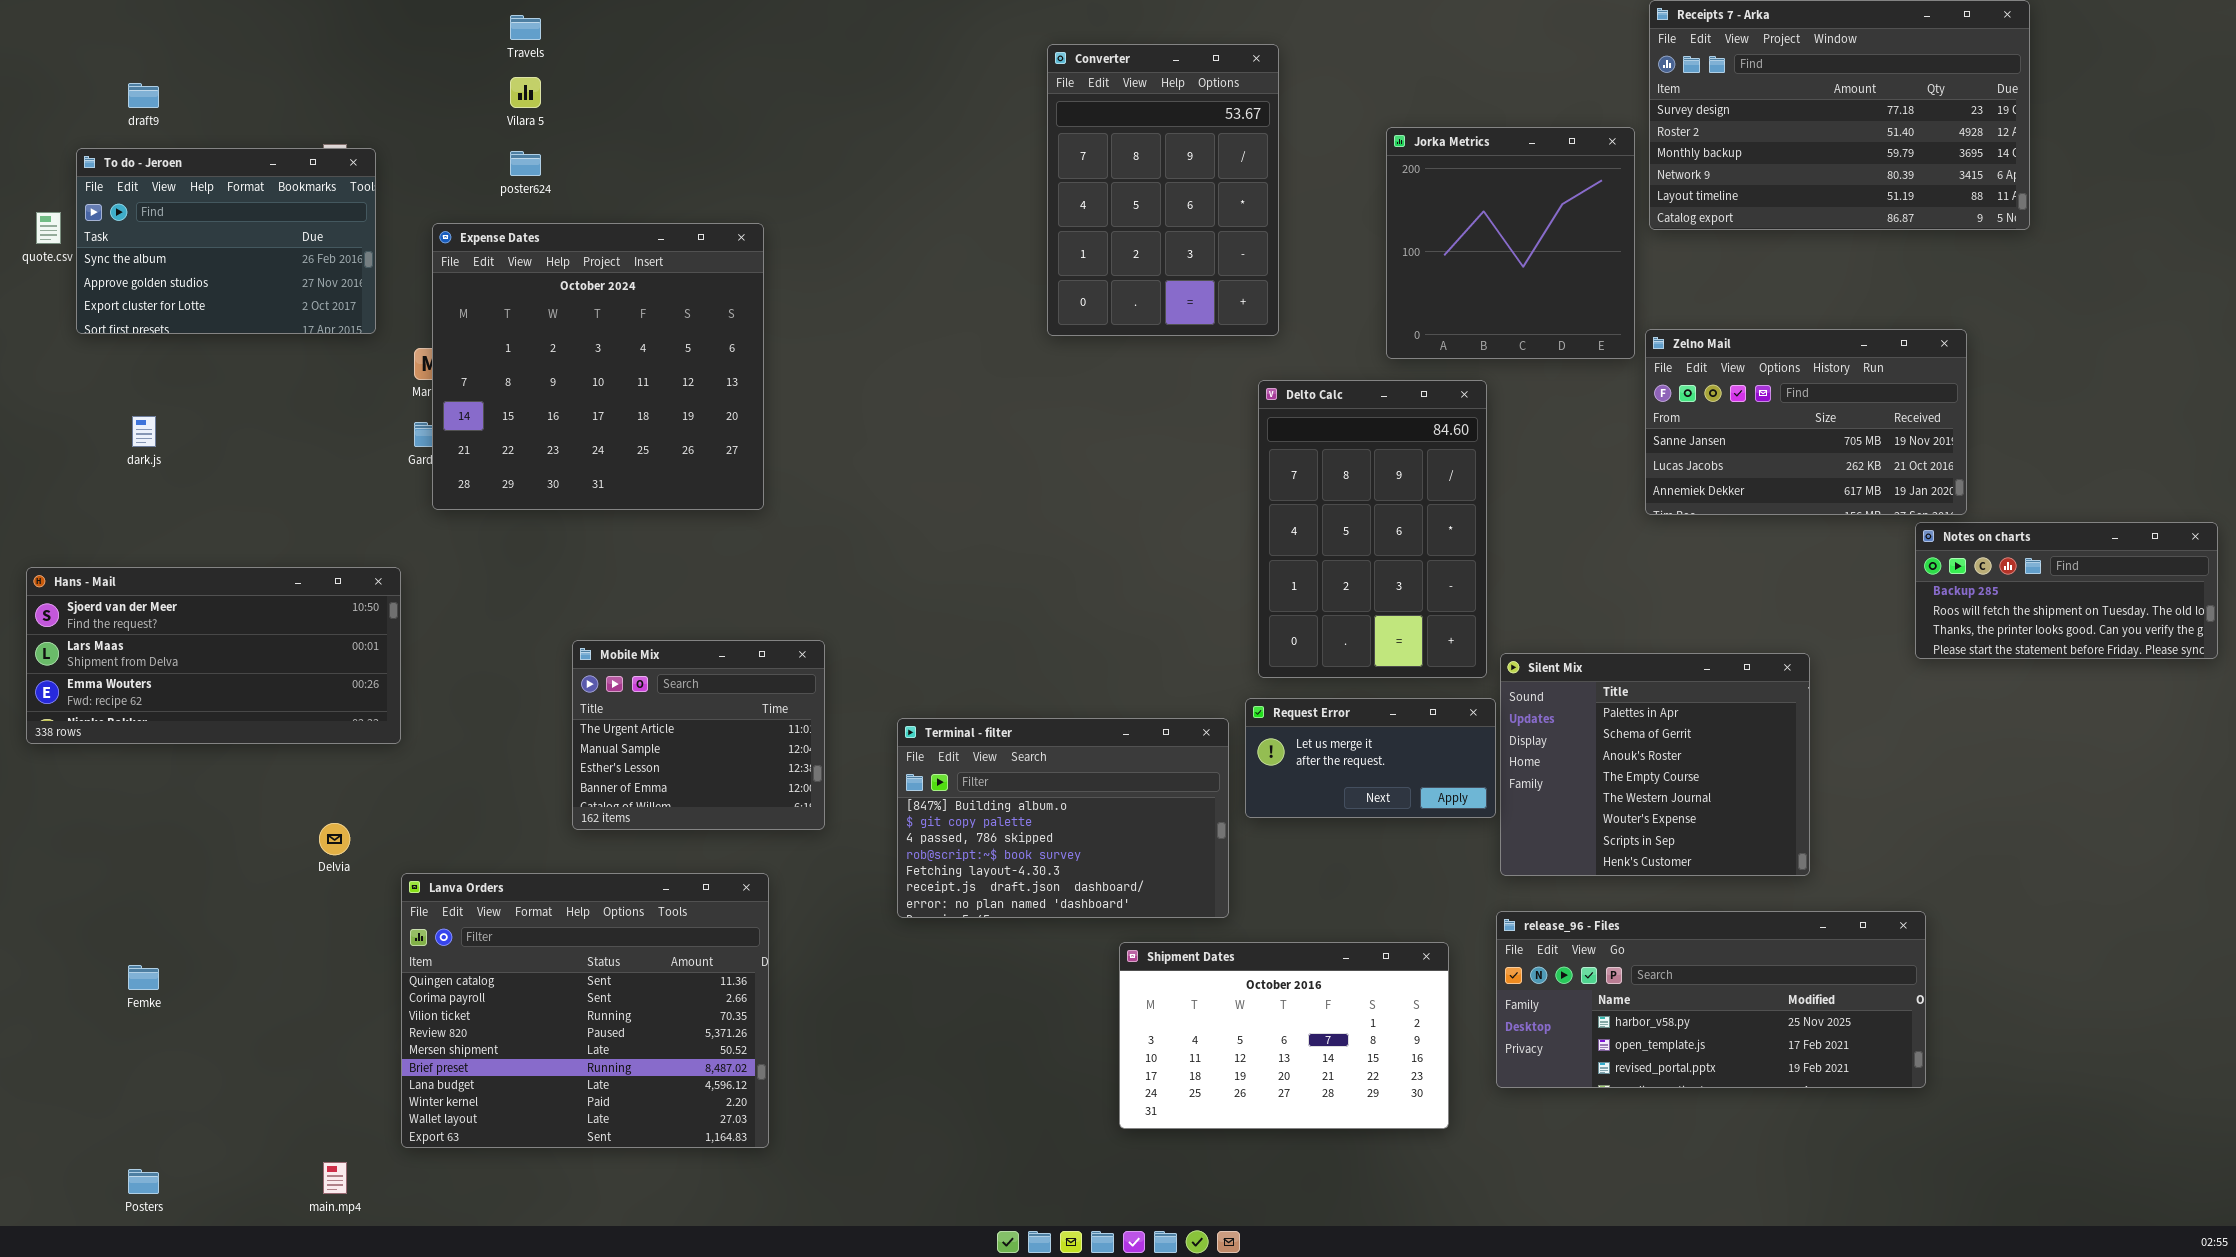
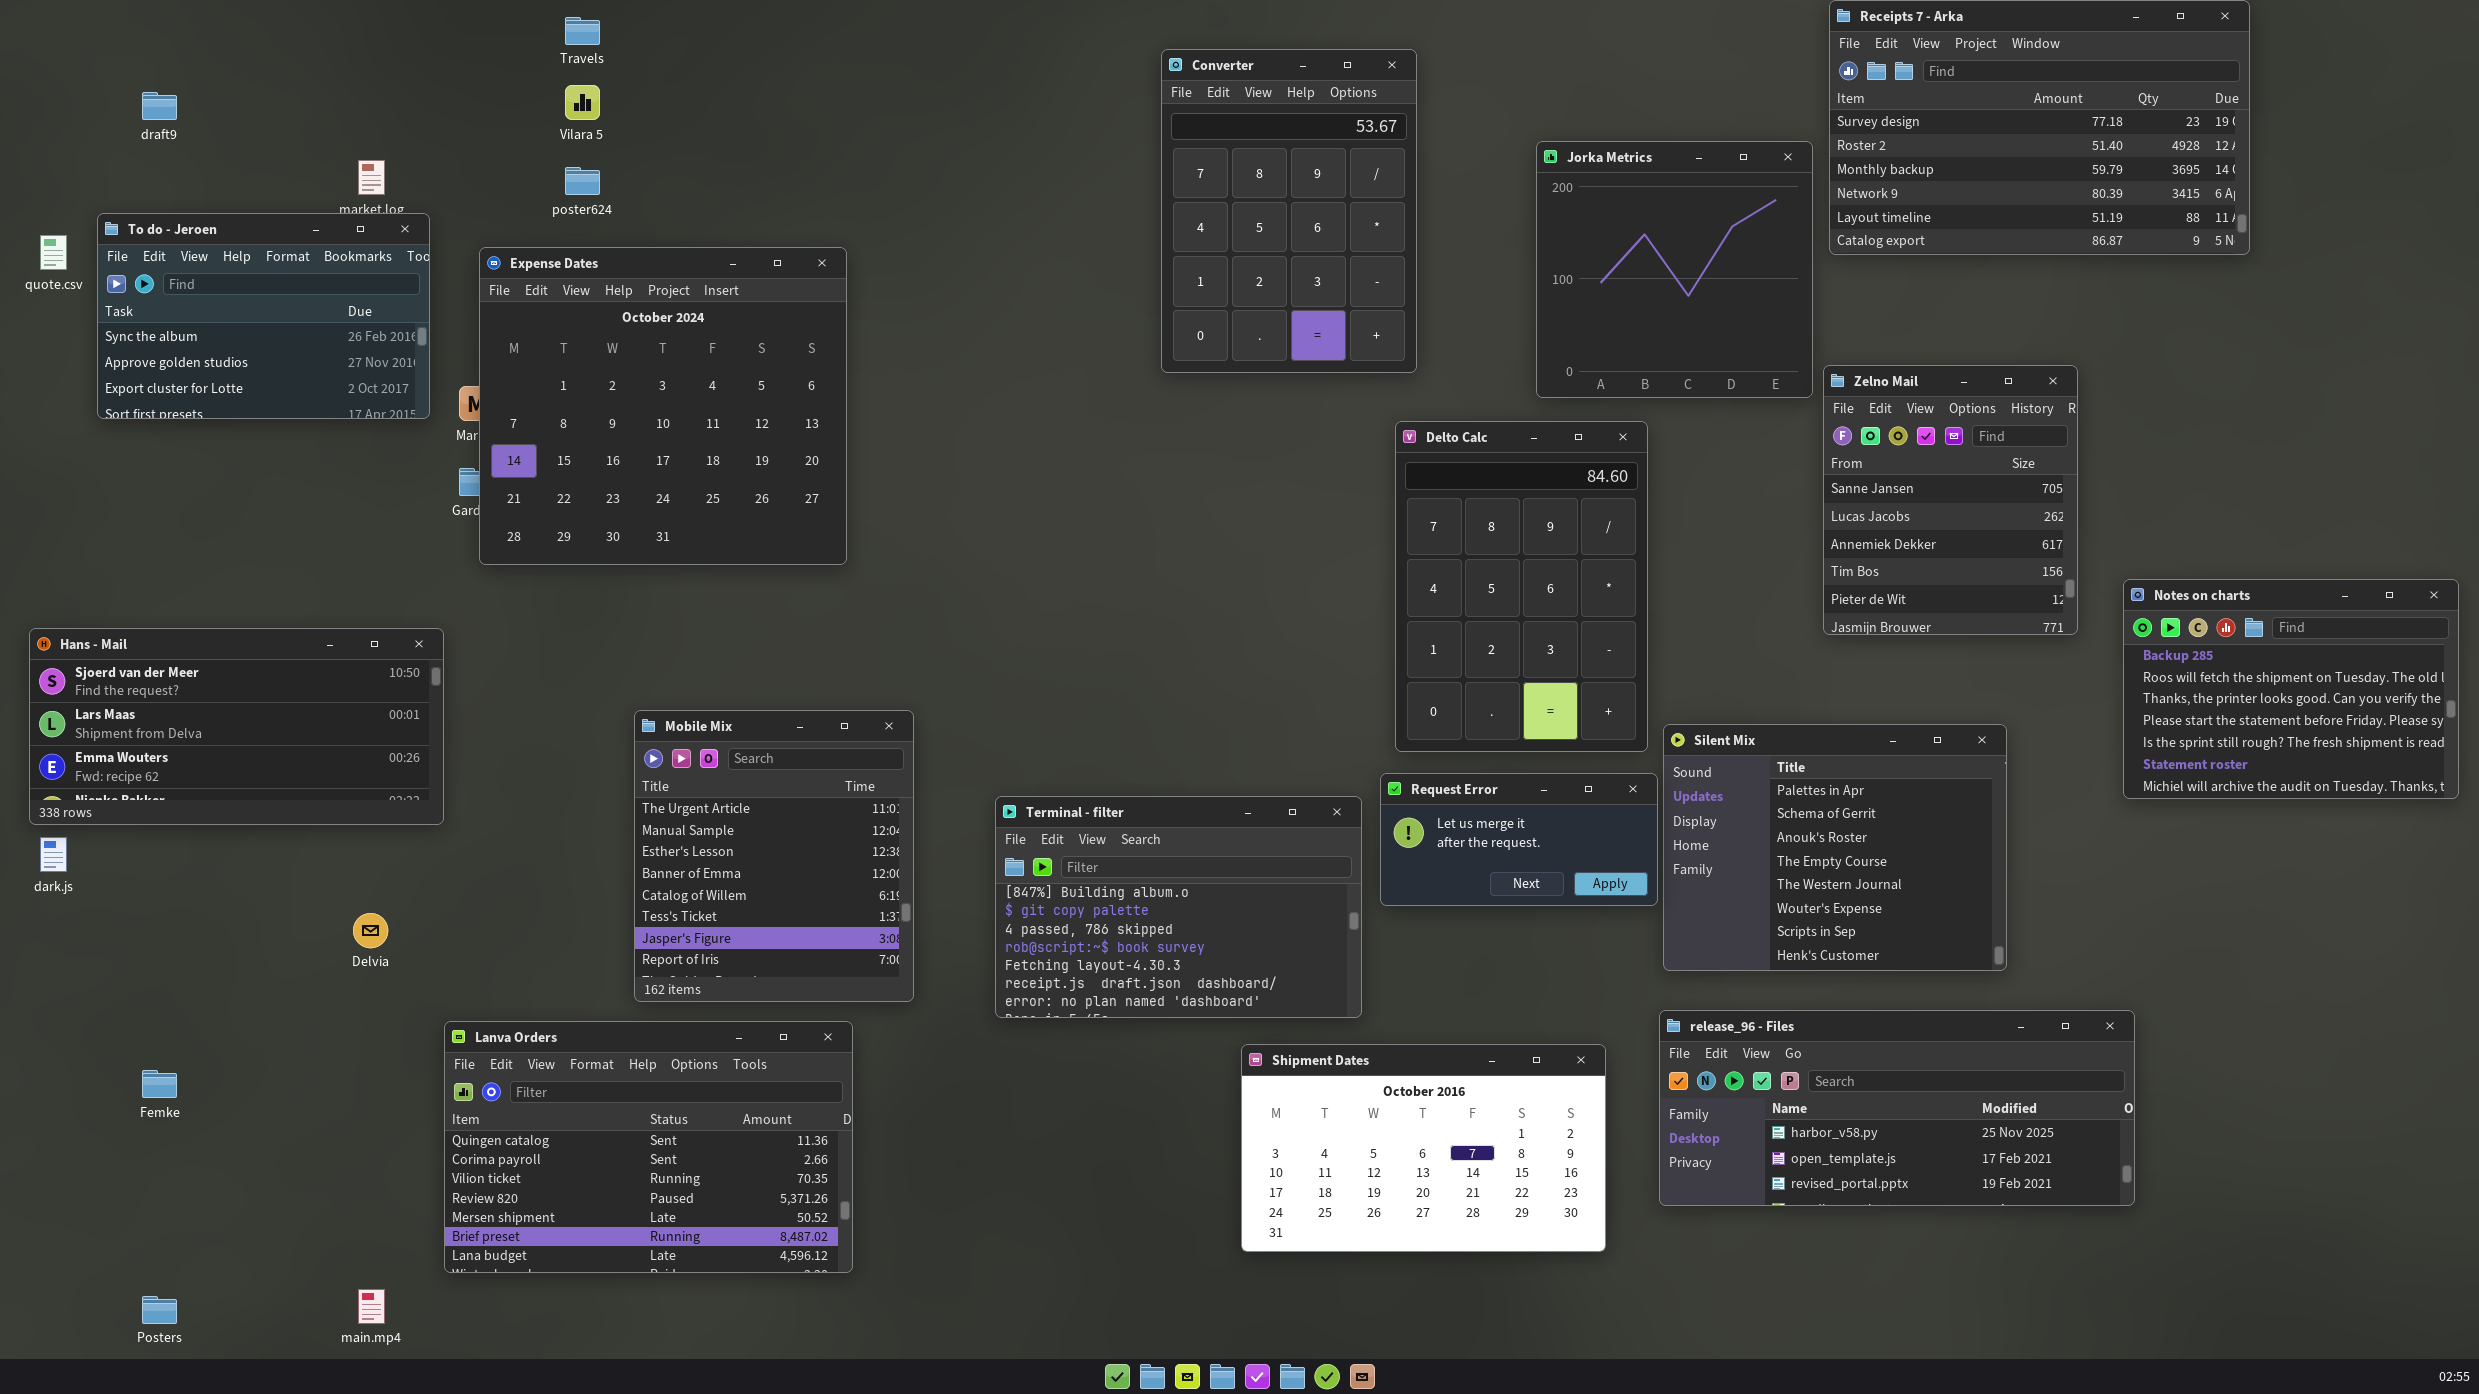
To do - Jeroen: [76,148,376,334] -> [97,213,430,419], moved
Zelno Mail: [1645,329,1967,515] -> [1823,365,2078,635], resized
dark.js: [132,416,156,447] -> [40,837,67,872], moved
Notes on charts: [1915,522,2218,659] -> [2123,579,2459,799], resized
Mobile Mix: [572,640,825,830] -> [634,710,914,1002], resized
Lanva Orders: [401,873,769,1148] -> [444,1021,853,1273], resized

